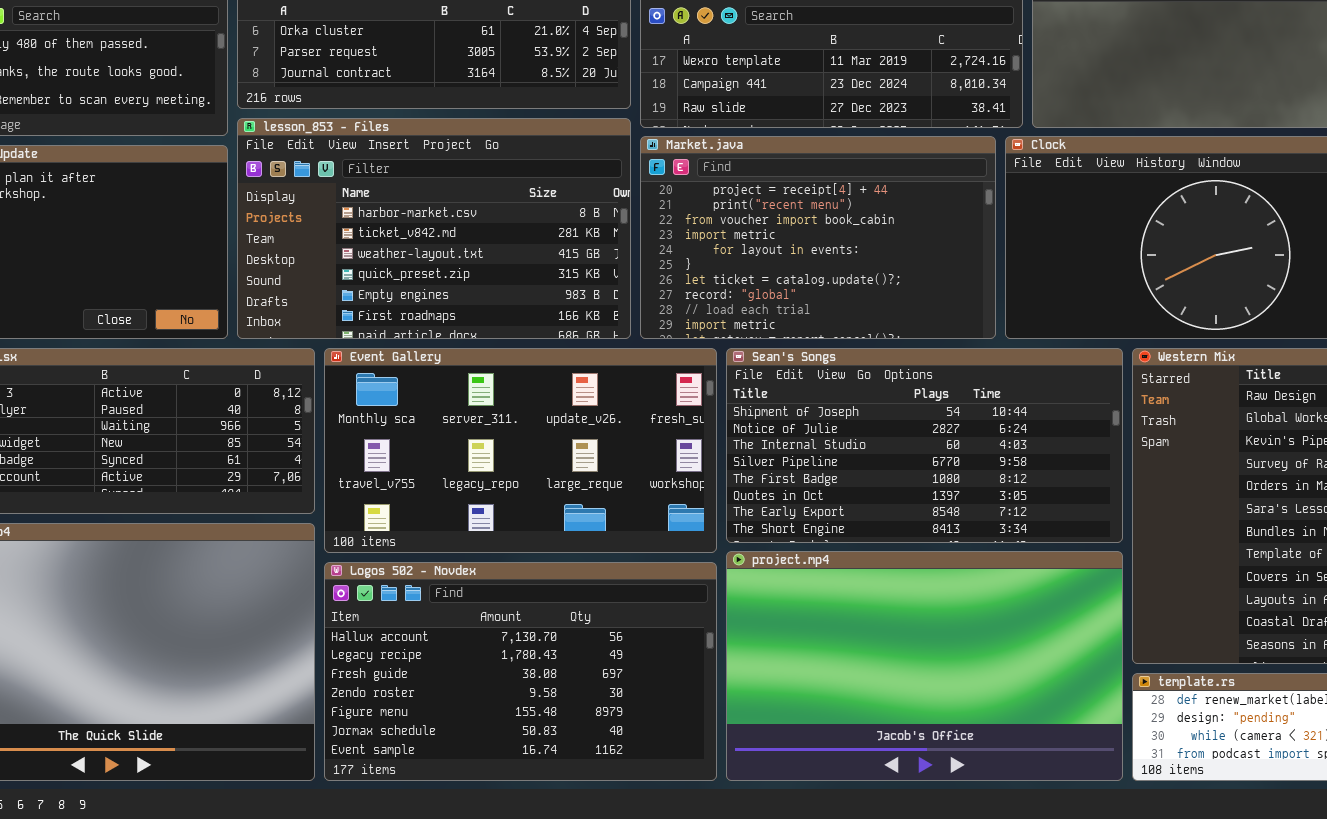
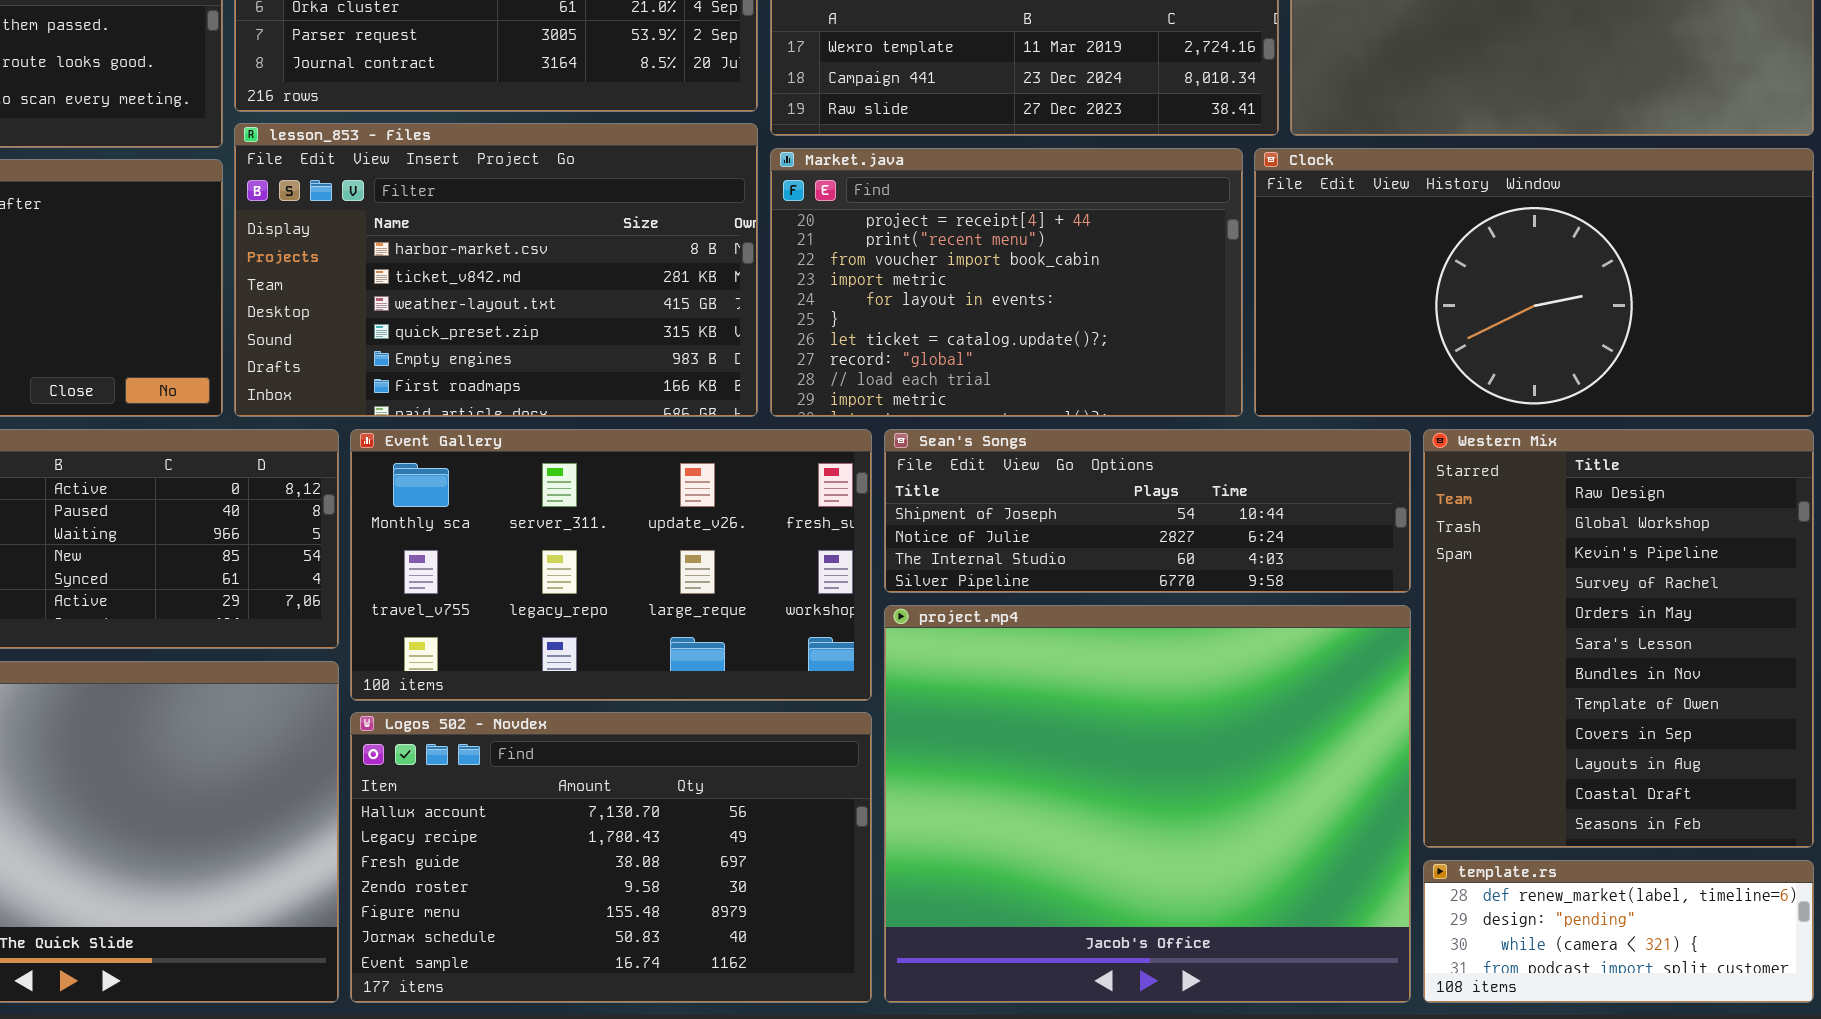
Sean's Songs: [726,348,1123,543] -> [884,429,1411,593], resized
project.mp4: [726,551,1123,781] -> [884,605,1411,1003], resized

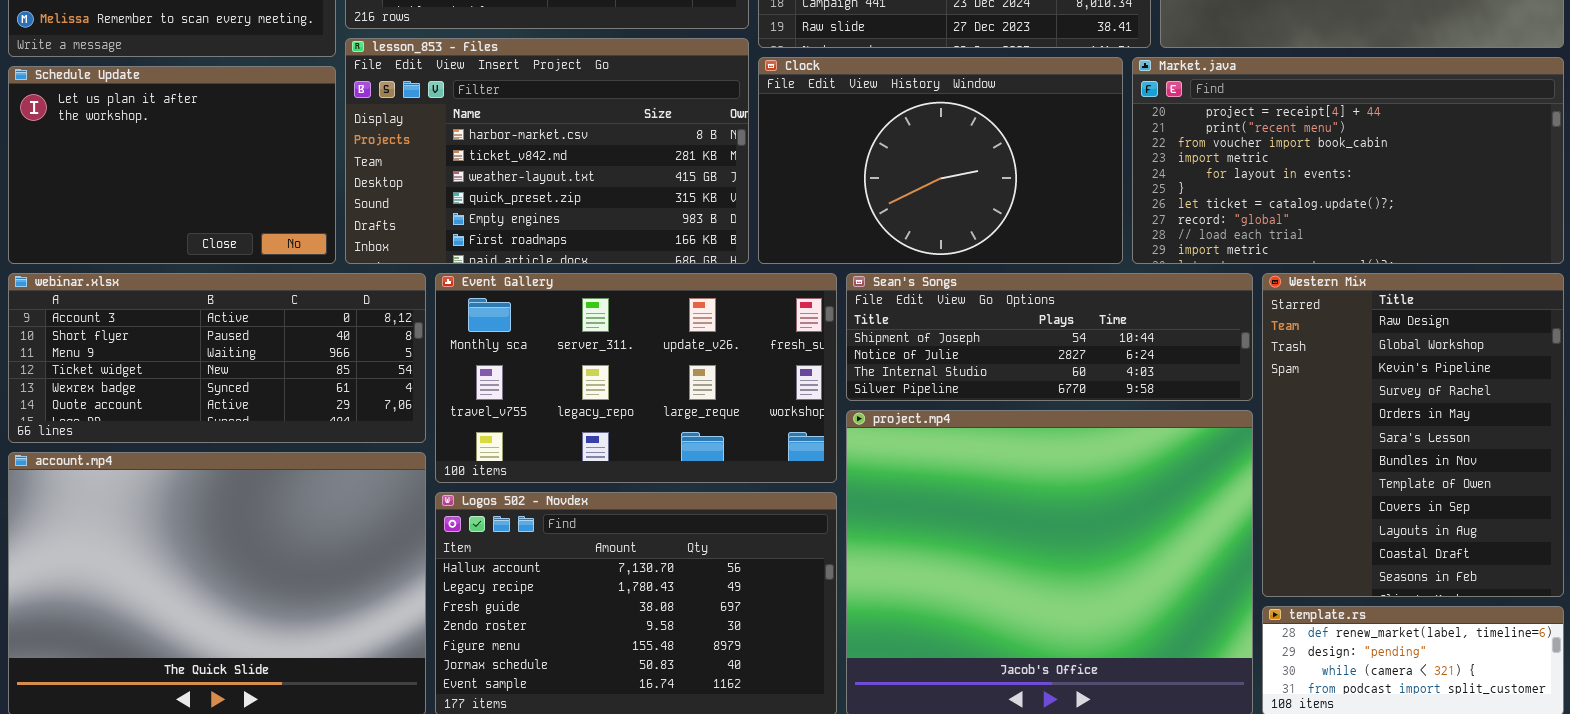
Market.java: [770,148,1243,417] -> [1132,57,1564,264], moved, resized
Clock: [1254,148,1814,417] -> [758,57,1123,264], moved, resized

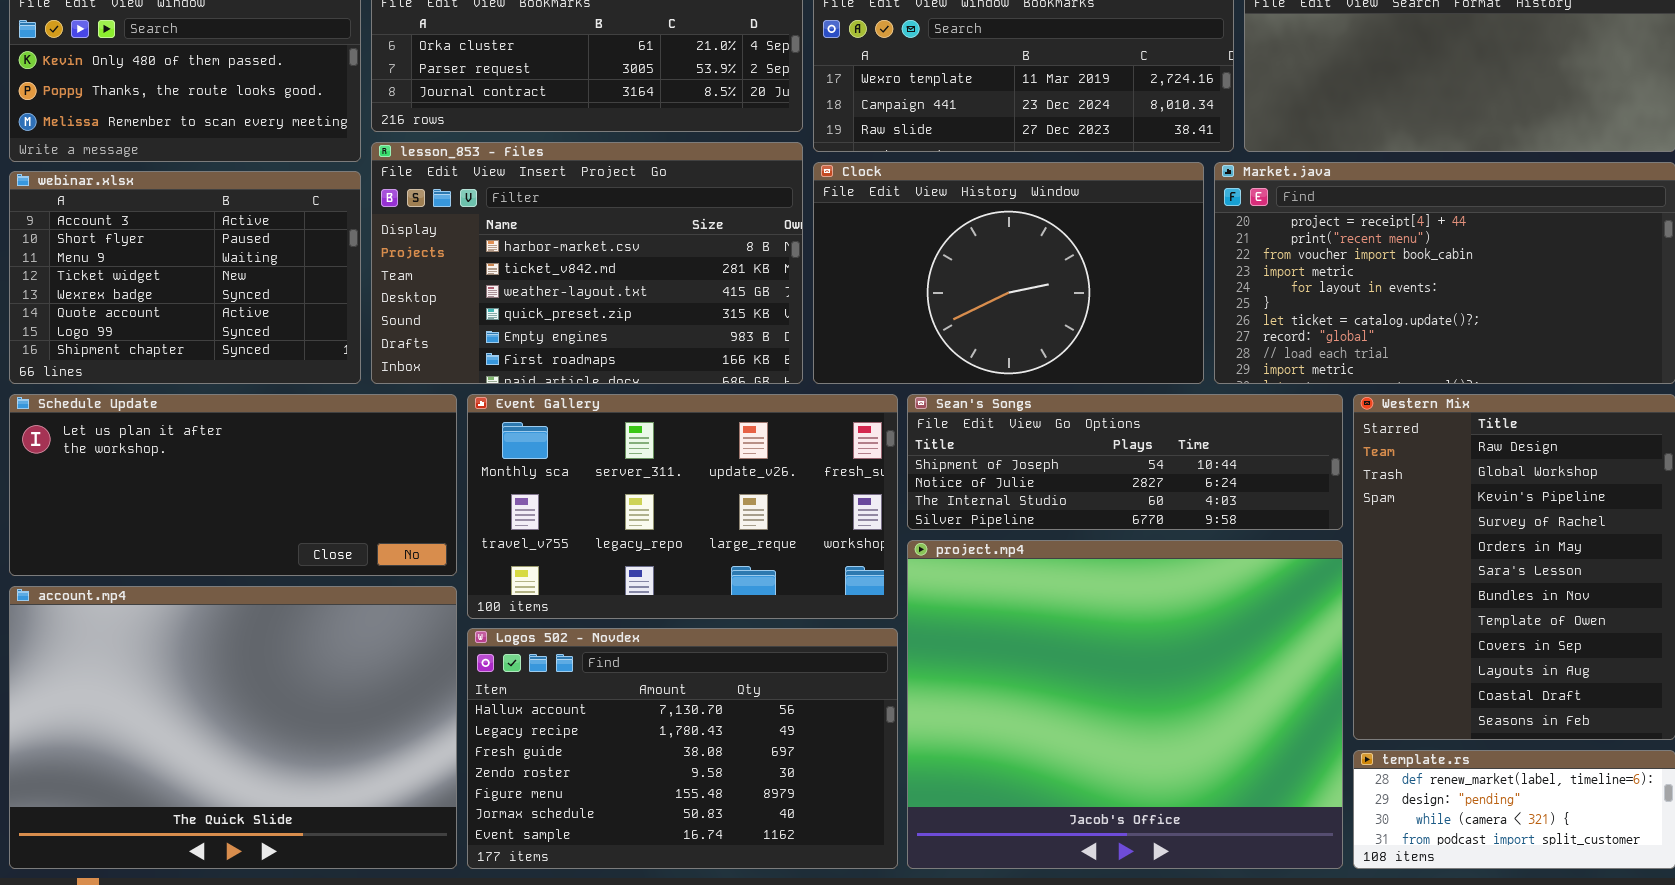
Schedule Update: [8,66,336,264] -> [9,394,457,576], moved, resized
webinar.xlsx: [8,273,426,443] -> [9,171,361,384], moved, resized

